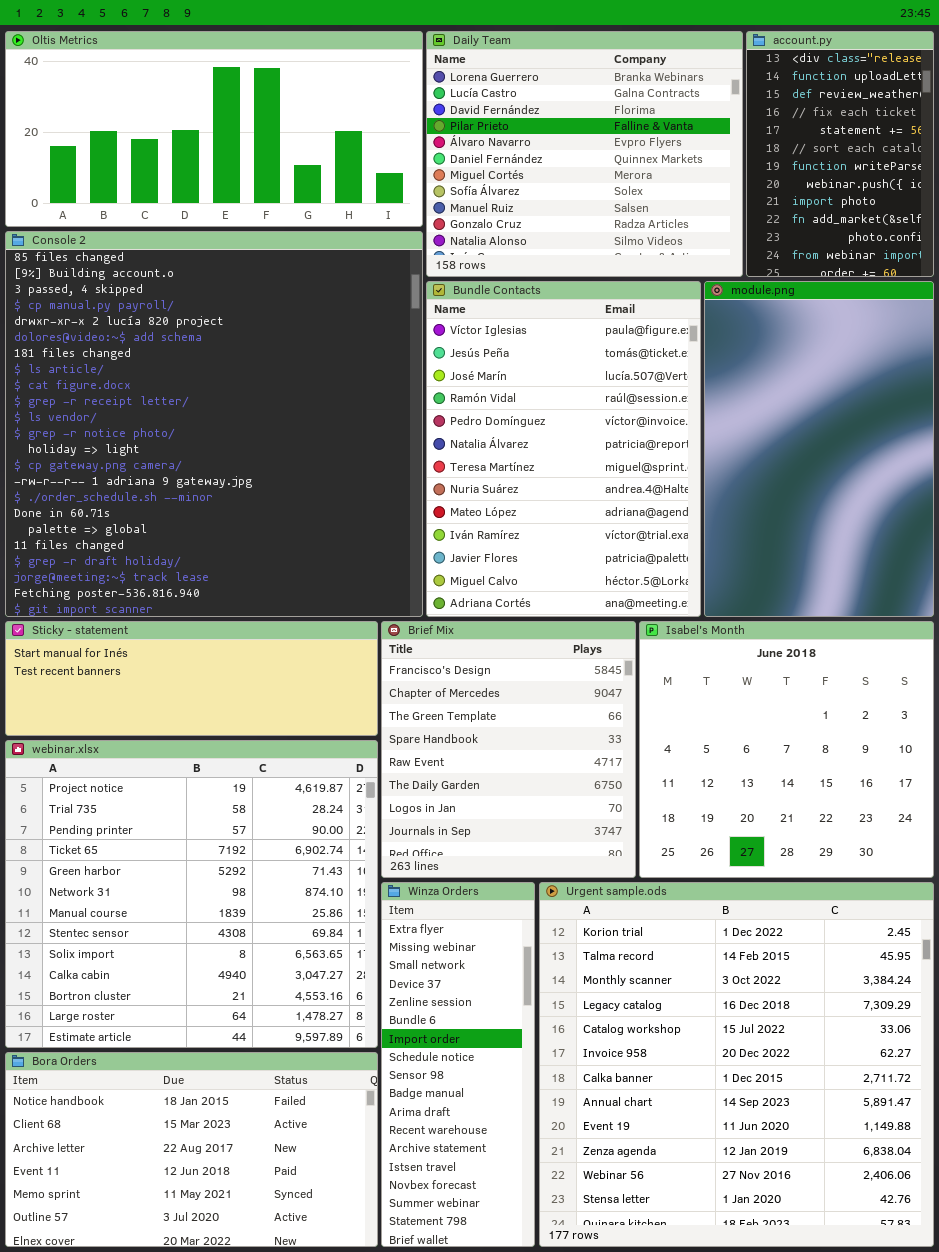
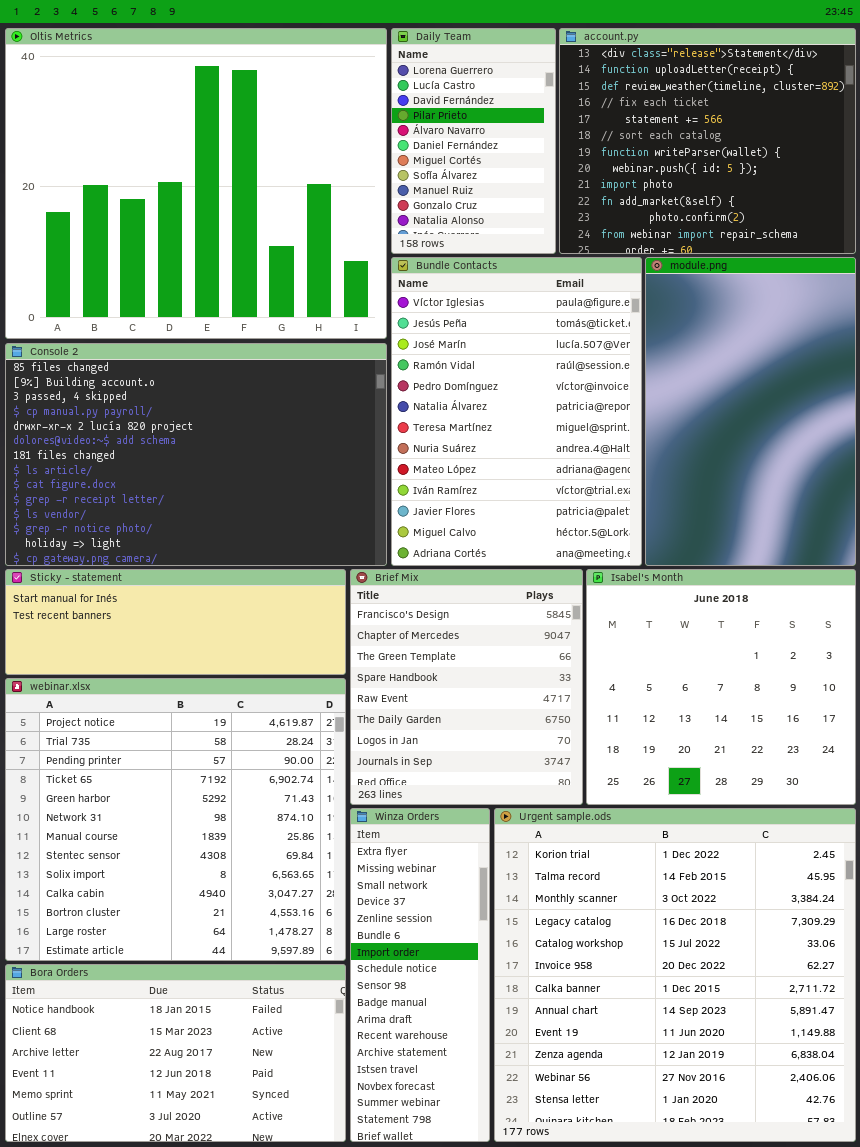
Oltis Metrics: [5,31,423,227] -> [5,28,387,339], resized
Daily Team: [426,31,743,277] -> [391,28,556,254], resized
account.py: [746,31,934,277] -> [559,28,856,254], resized
Console 2: [5,231,423,617] -> [5,343,387,566], resized

